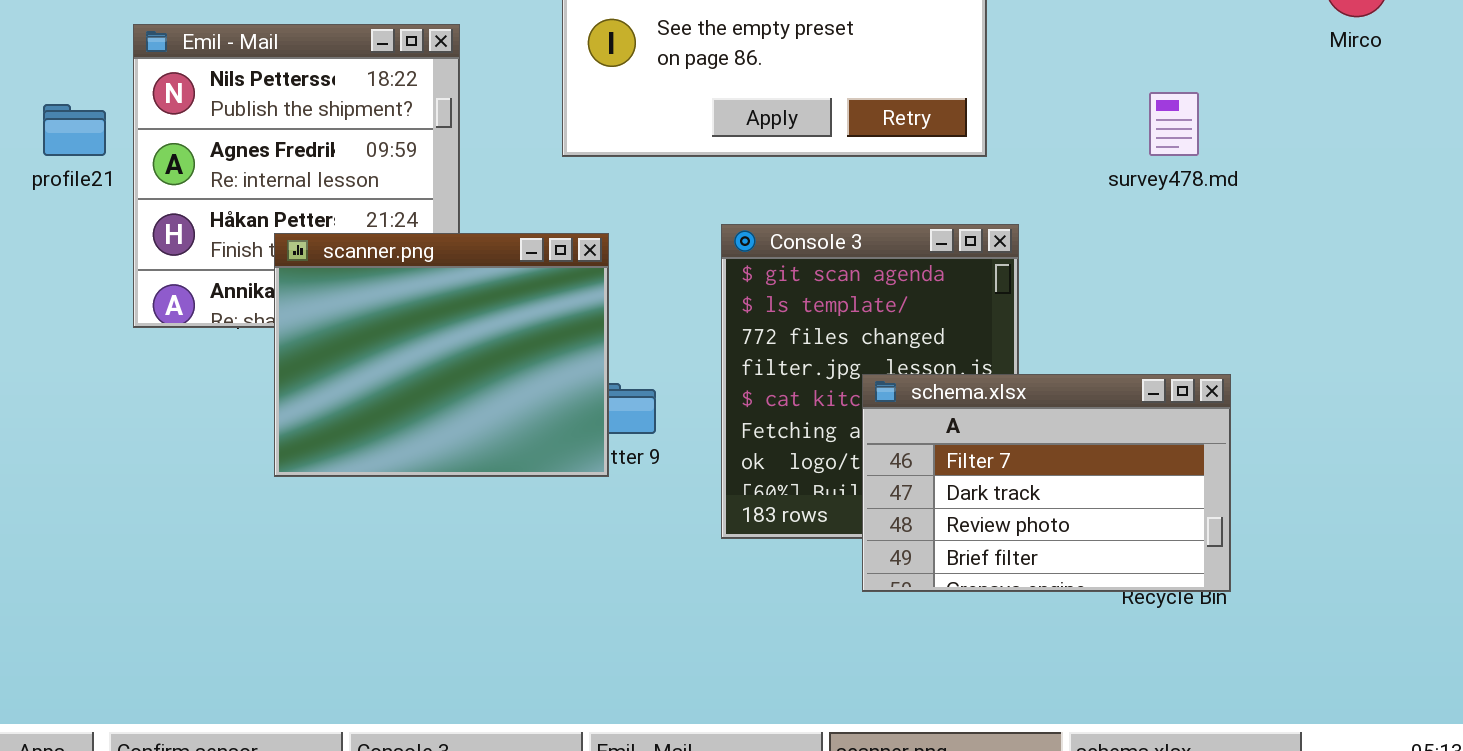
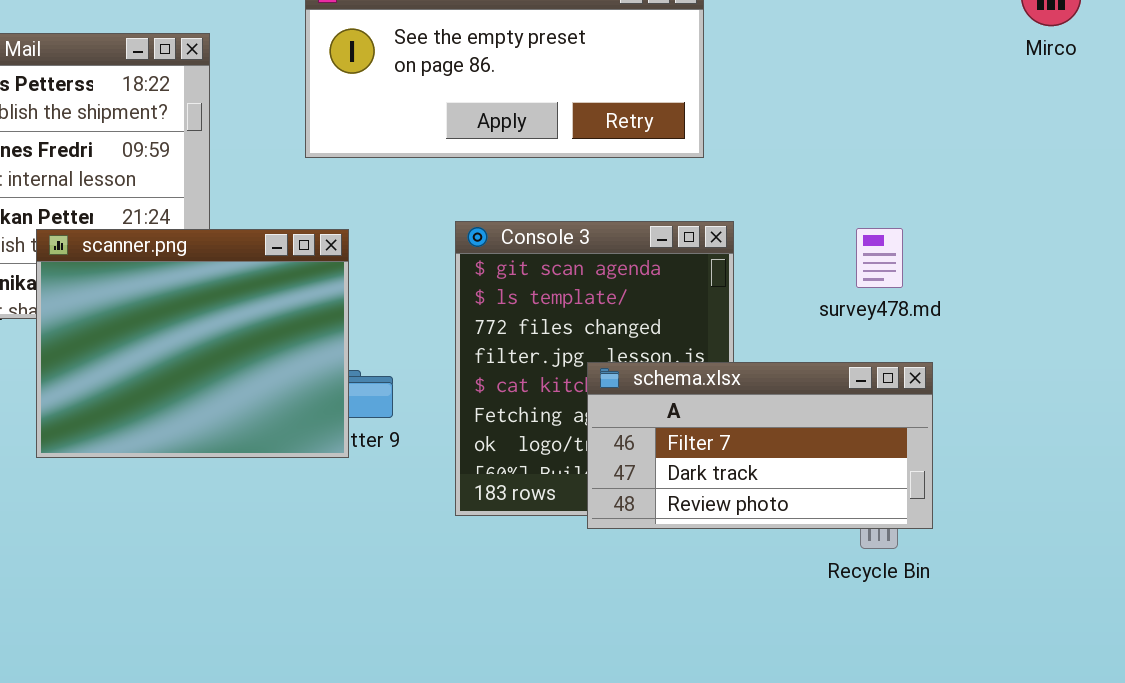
survey478.md: [1149,92,1199,156] -> [856,228,903,288], moved
schema.xlsx: [862,374,1231,592] -> [587,362,933,529], resized

